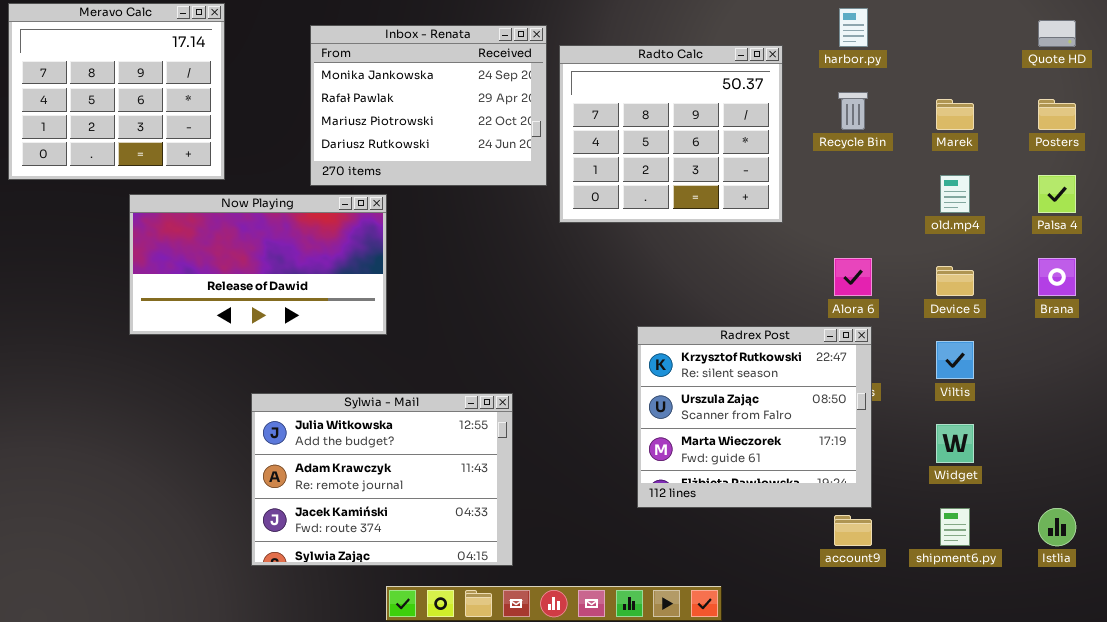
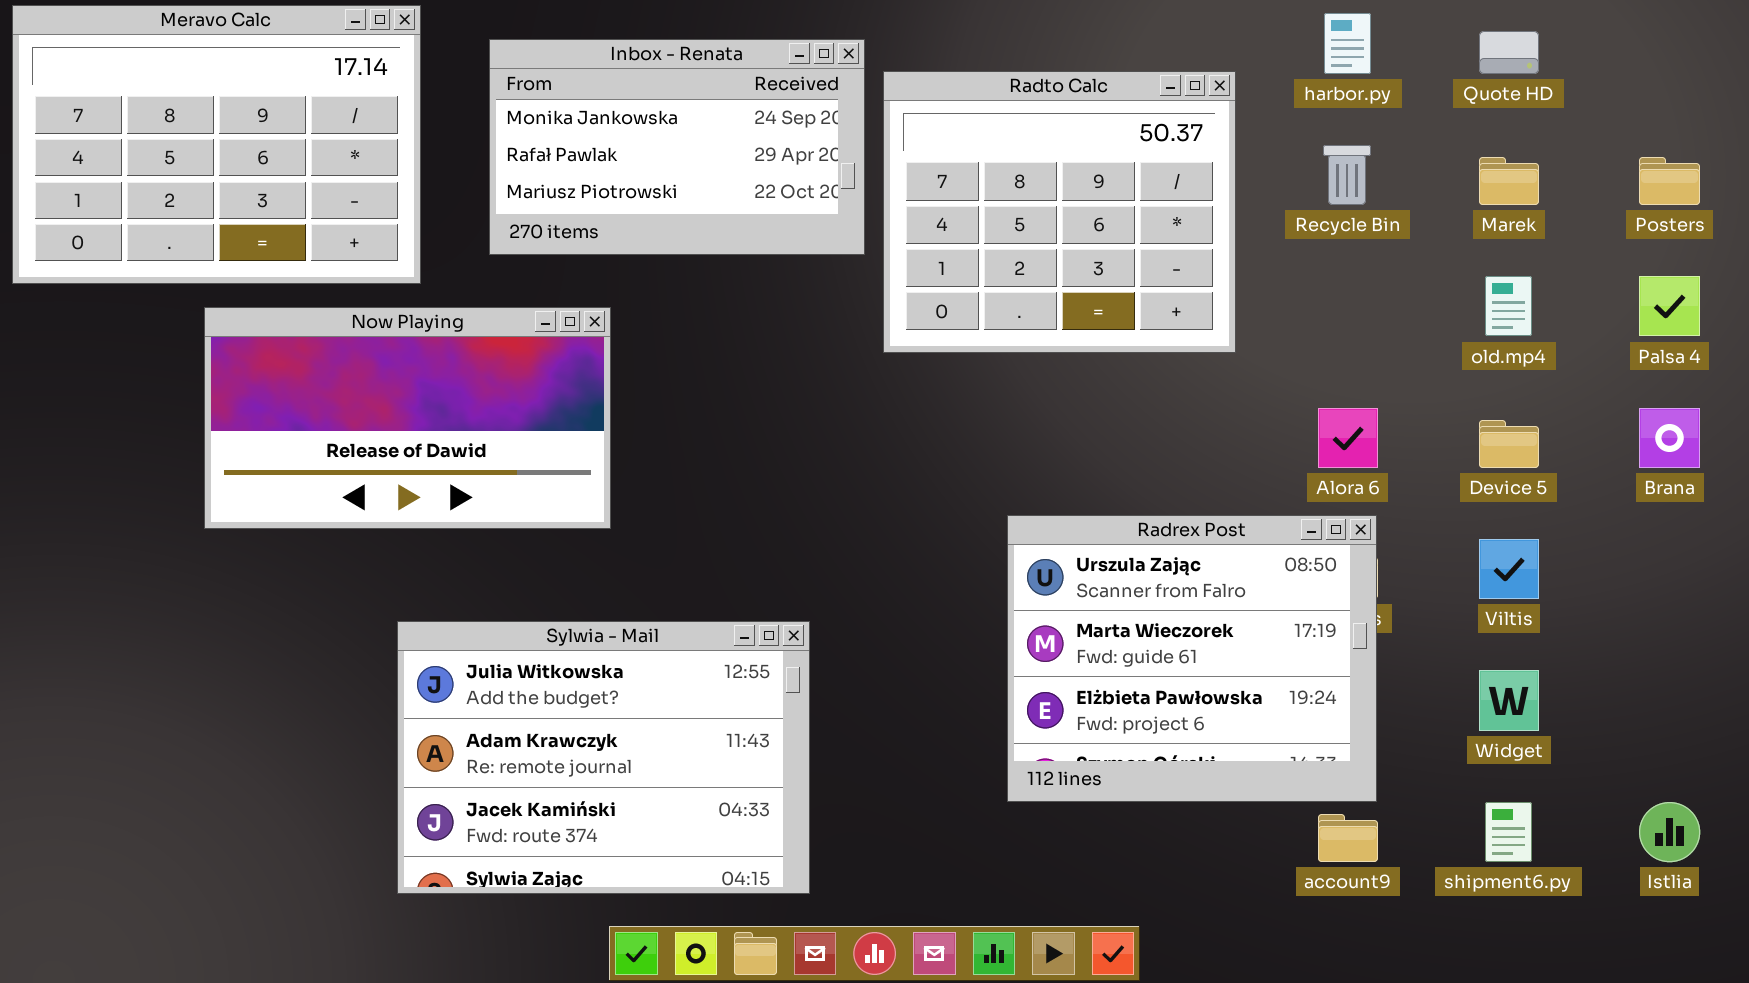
Meravo Calc: [8,3,225,180] -> [12,5,421,284], resized
Quote HD: [1038,20,1076,47] -> [1479,31,1539,74], moved
Inbox - Renata: [310,25,547,186] -> [489,39,865,255], resized
Radrex Post: [637,326,872,508] -> [1007,515,1377,802], scrolled down 1 row

